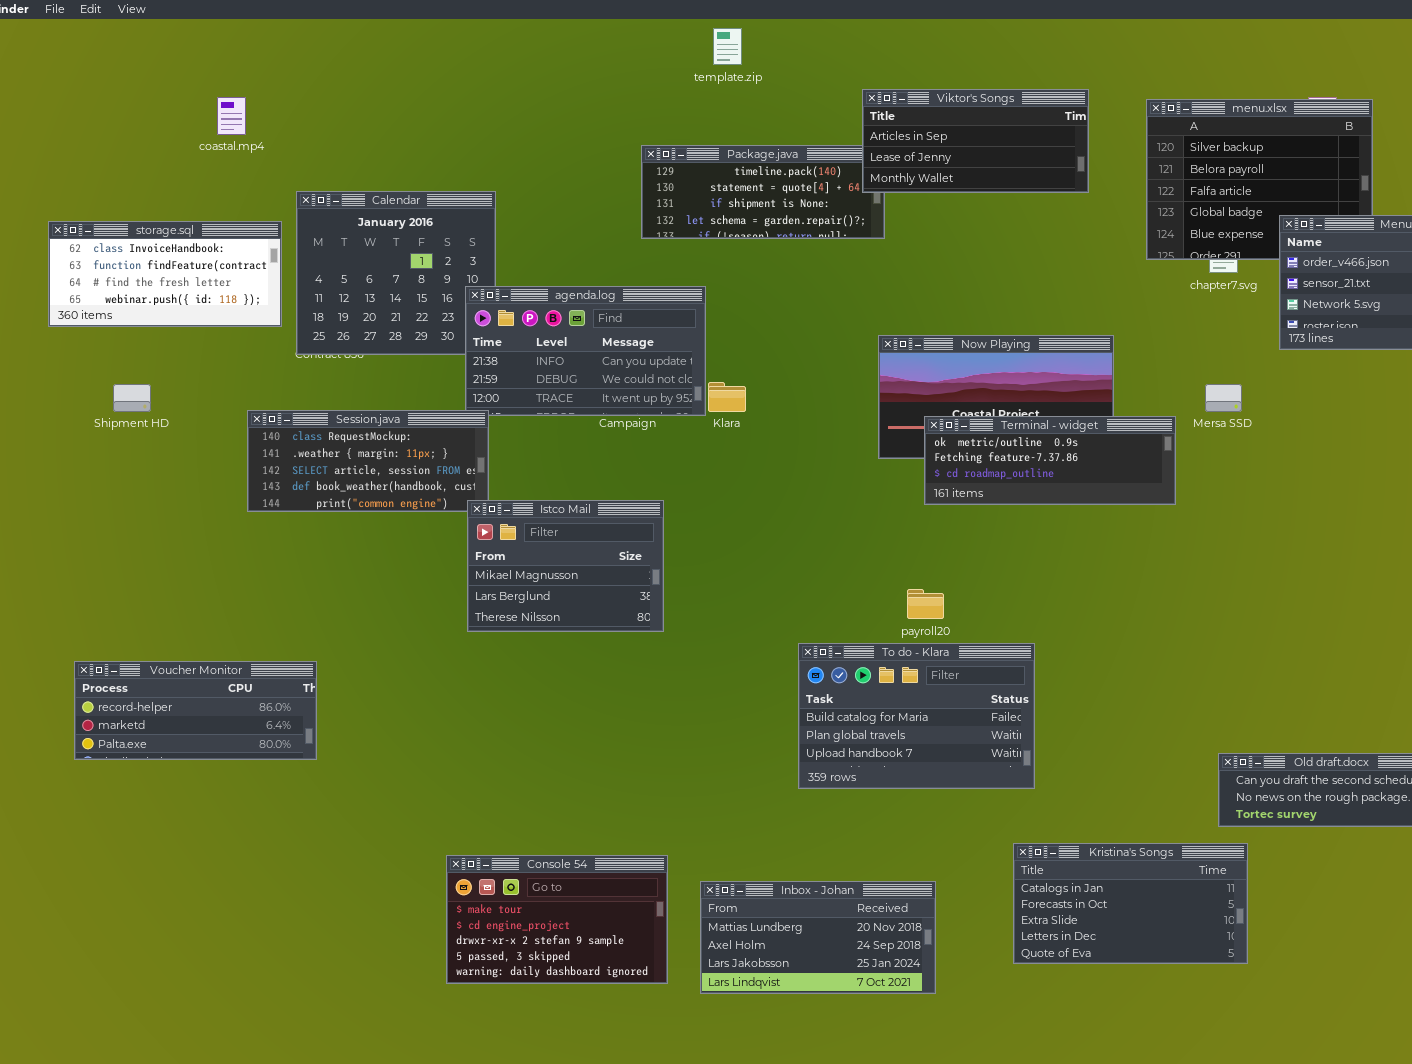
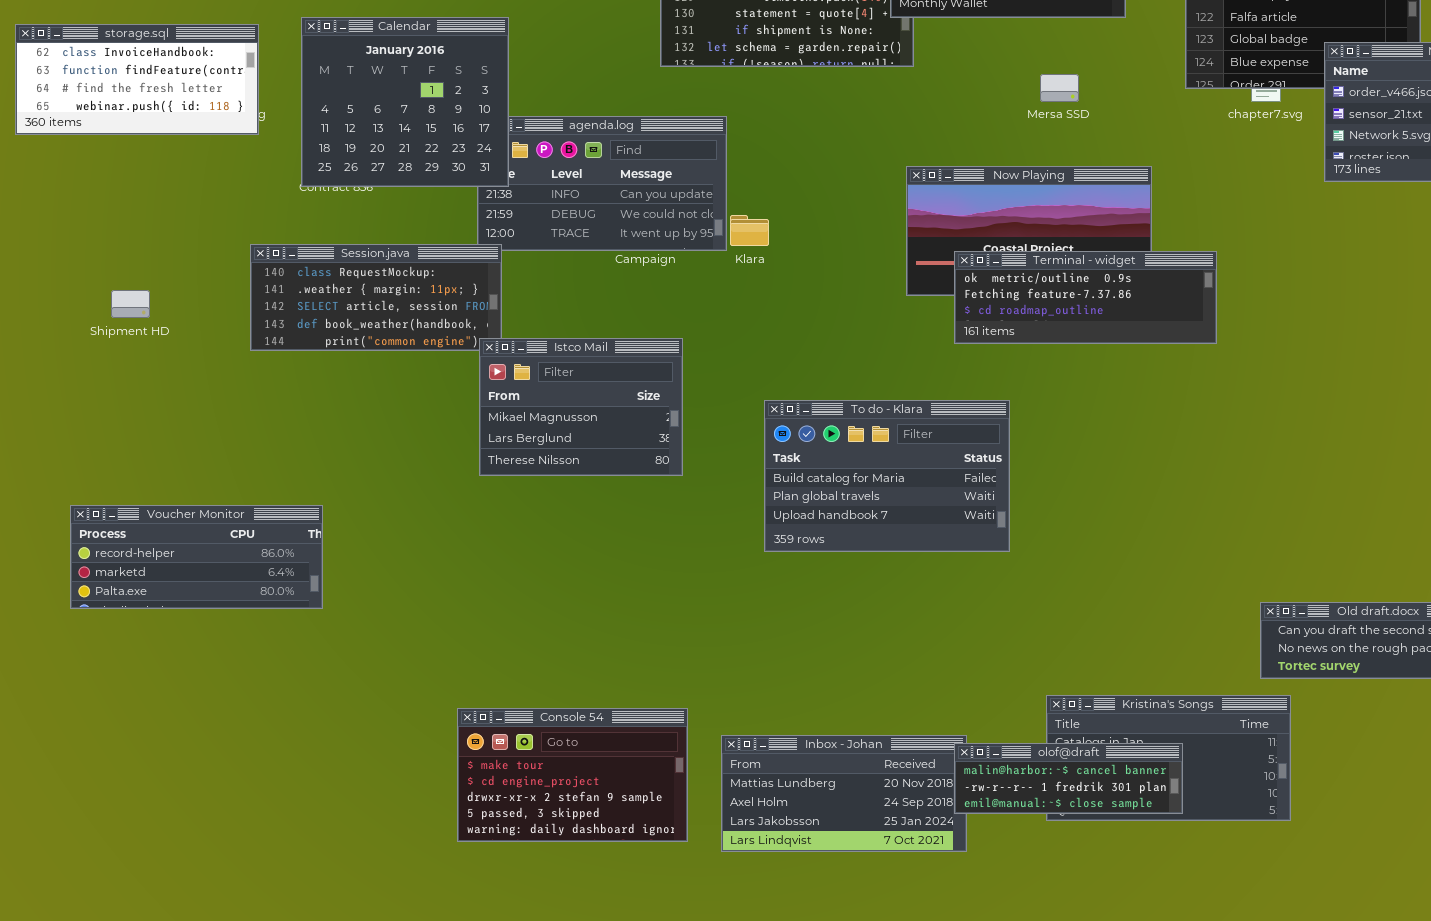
Calendar: [296,191,496,355] -> [301,17,509,187], raised
storage.sql: [48,221,282,327] -> [15,24,259,135], moved
Shipment HD: [113,384,151,412] -> [111,290,150,318], moved
Mersa SSD: [1205,384,1242,412] -> [1040,74,1079,102], moved
To do - Klara: [798,643,1035,789] -> [764,400,1010,552], moved
olof@draft: none -> [954,743,1183,814], opened

